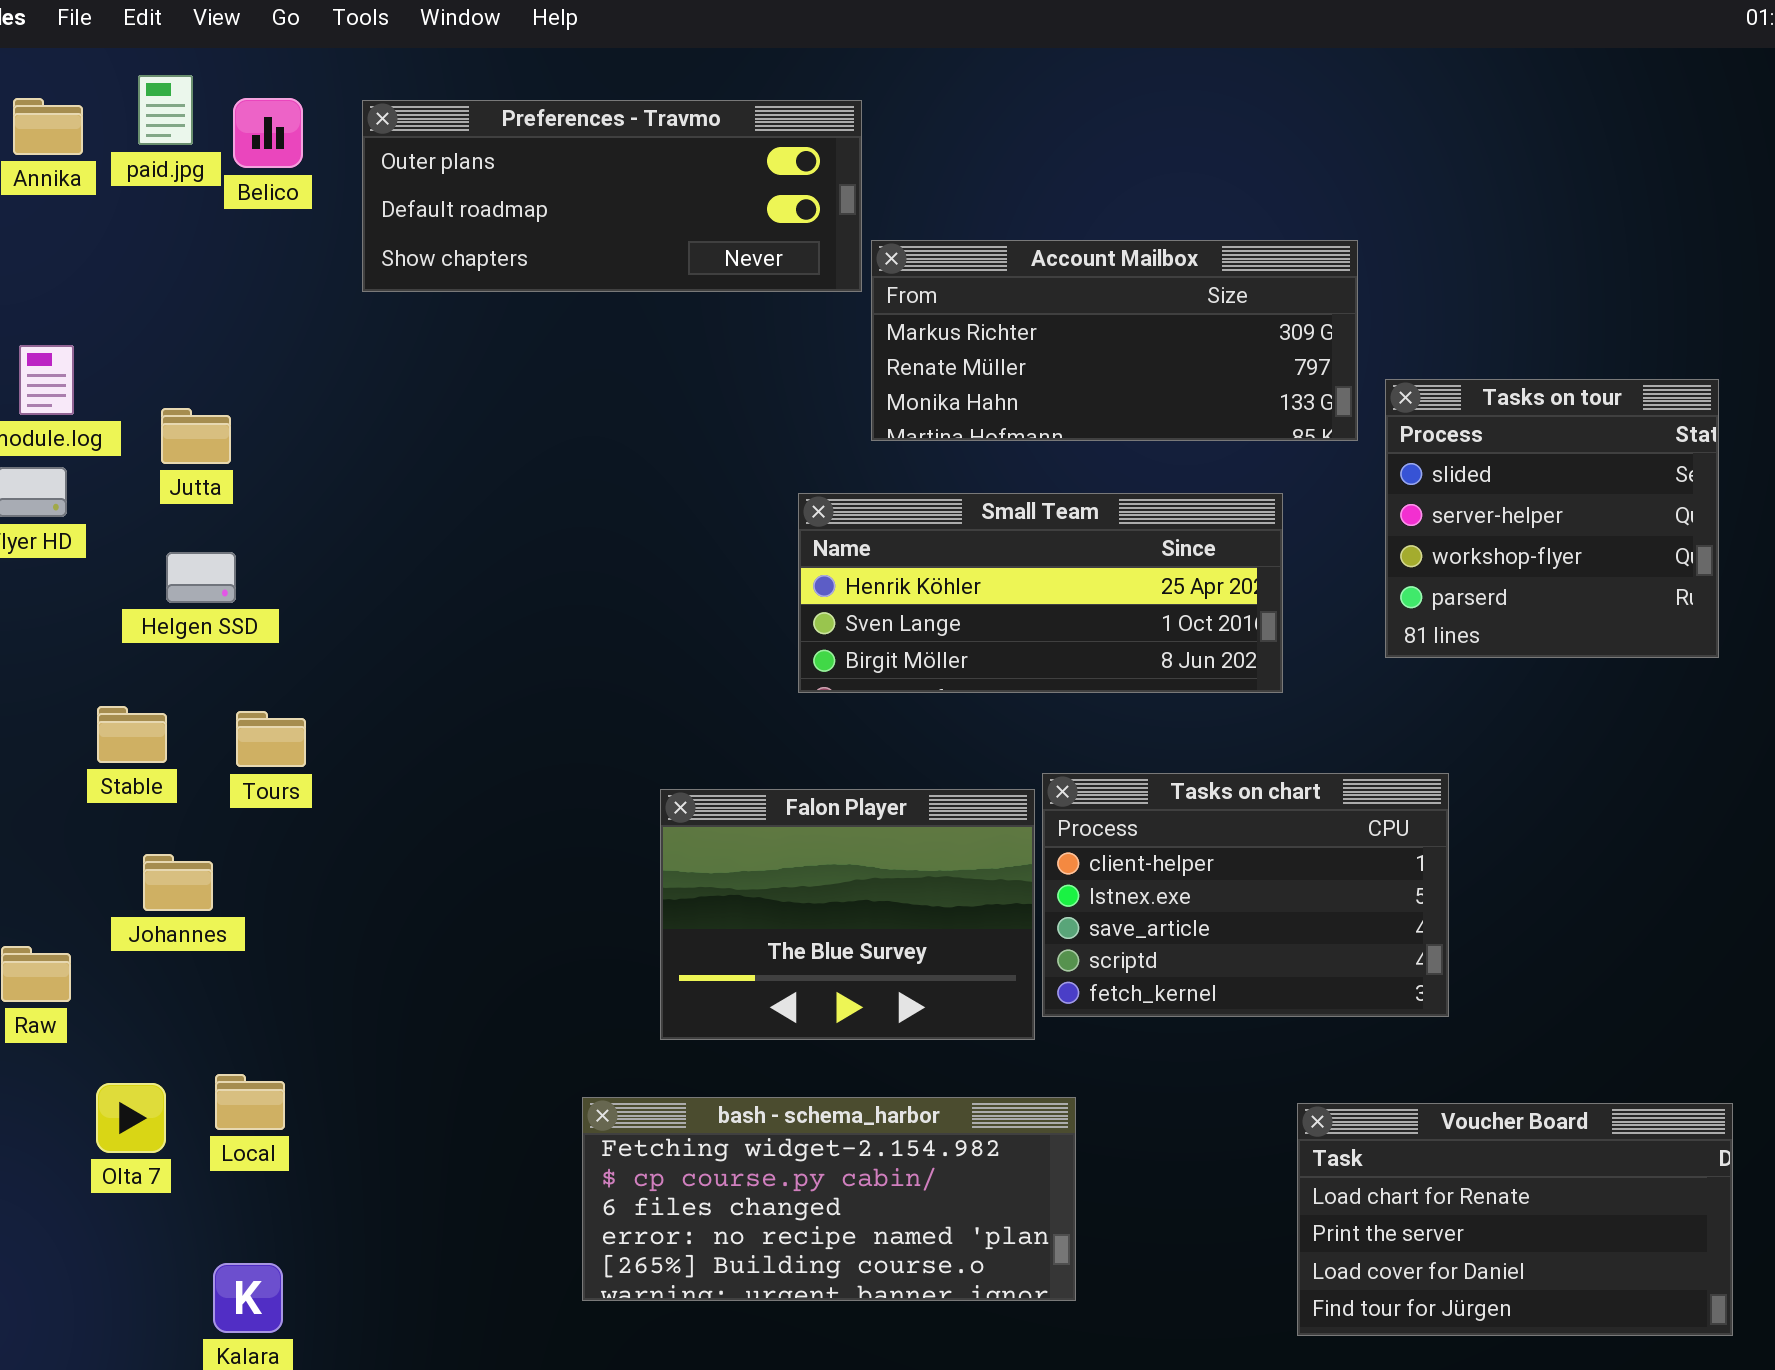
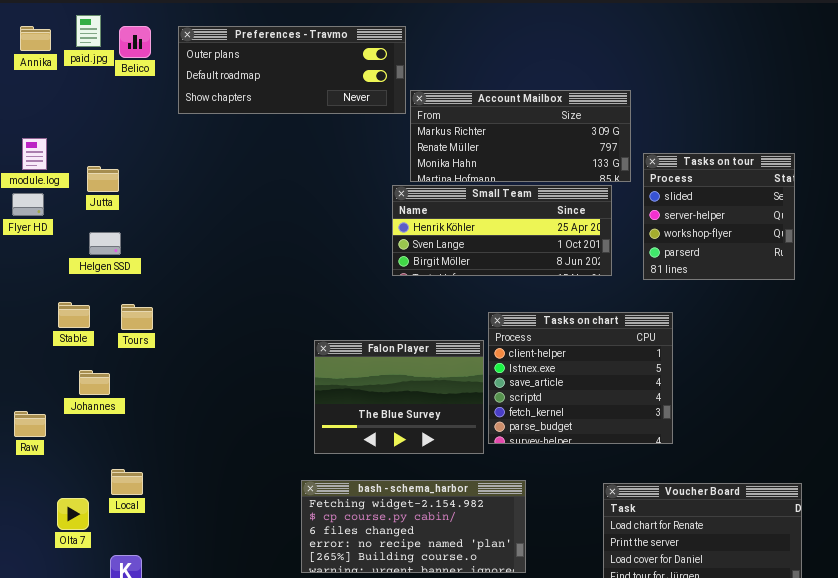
Small Team: [798,493,1283,693] -> [392,185,612,276], moved
Tasks on chart: [1042,773,1449,1017] -> [488,312,673,444], resized
Olta 7: [96,1083,166,1153] -> [57,498,89,530], moved
bash - schema_harbor: [582,1097,1076,1301] -> [301,480,526,573], moved

